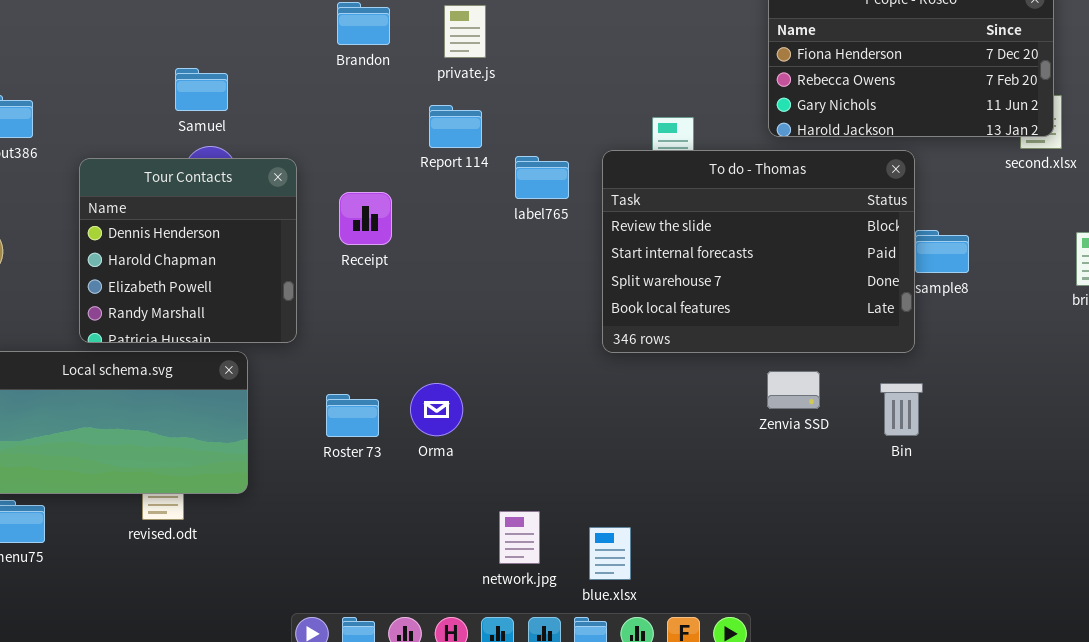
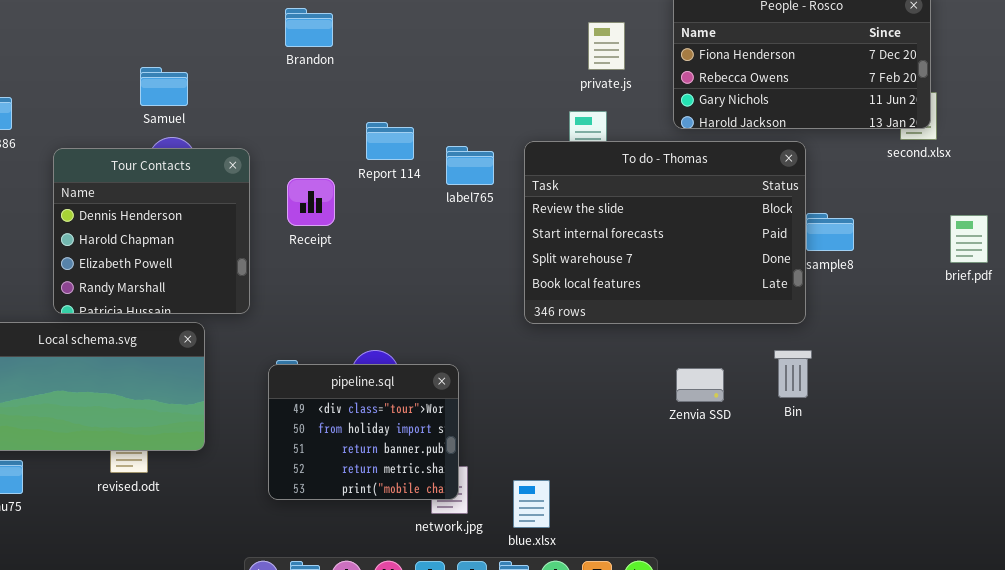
private.js: [444,5,486,58] -> [588,22,625,70], moved
Report 114: [429,105,482,148] -> [366,122,414,160], moved
Zenvia SSD: [767,371,820,409] -> [676,368,724,402], moved
pipeline.sql: none -> [268,364,459,500], opened

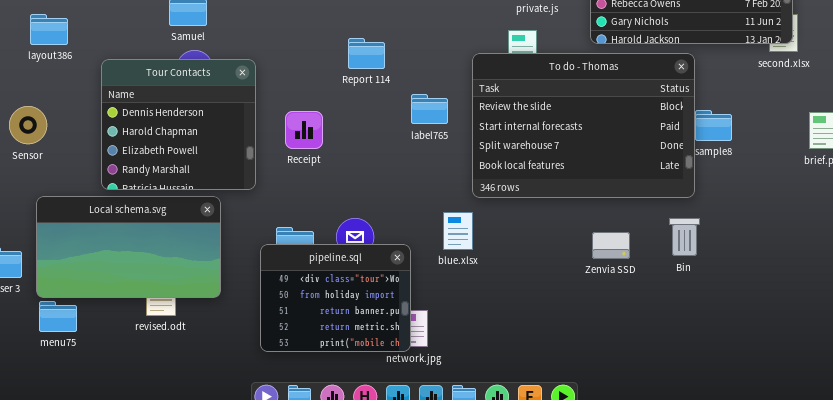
label765: [446,146,494,185] -> [411,94,448,124], moved
Receipt: [287,178,335,226] -> [285,111,323,149], moved
pipeline.sql: [268,364,459,500] -> [260,244,411,352], moved
blue.xlsx: [513,480,550,528] -> [443,212,473,250], moved

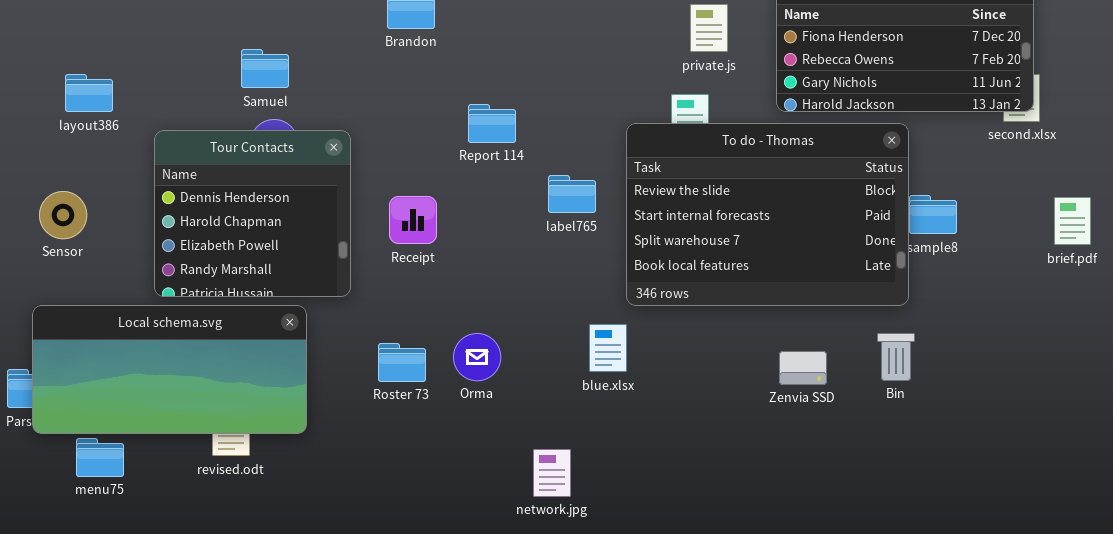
Local schema.svg: [36,196,221,298] -> [32,305,307,434], resized
pipeline.sql: [260,244,411,352] -> none, closed

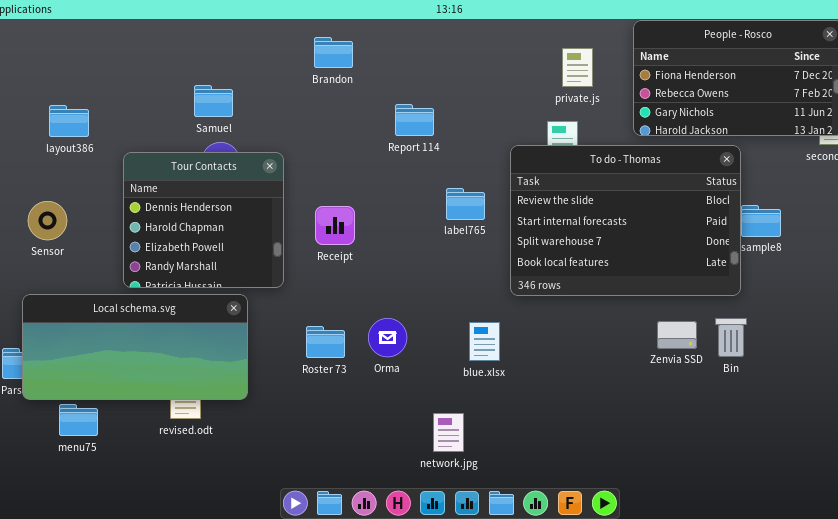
Report 114: [468,104,516,143] -> [395,104,434,136], moved
blue.xlsx: [589,324,627,372] -> [469,322,500,361], moved
Zenvia SSD: [779,351,827,385] -> [657,321,697,349], moved

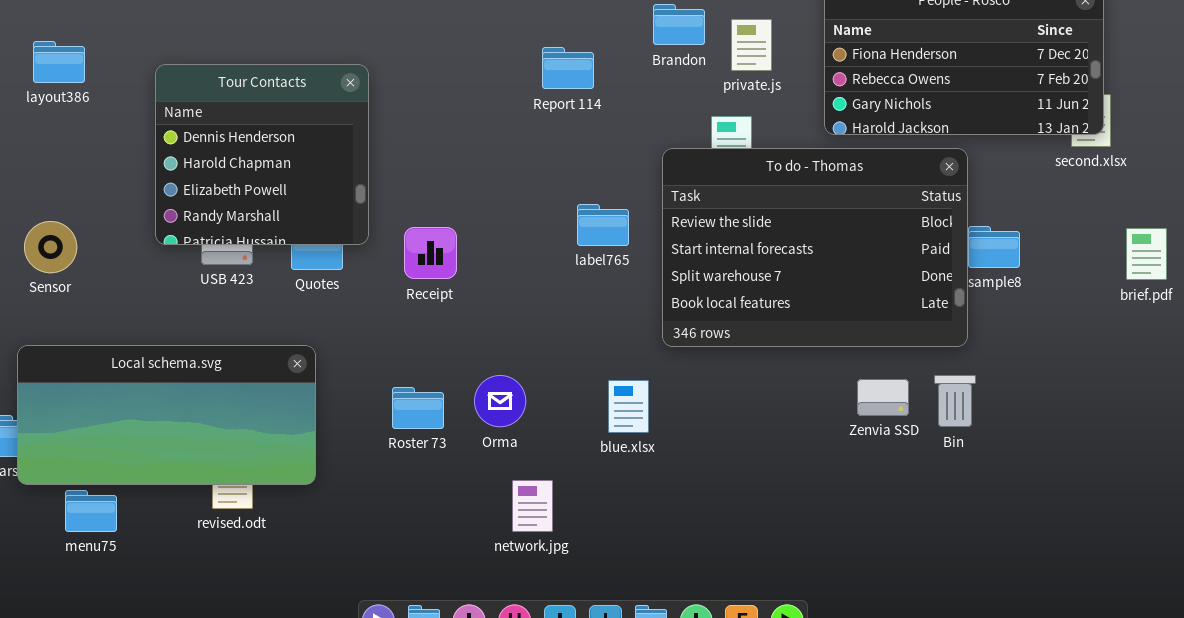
Brandon: [314,37,353,68] -> [653,4,705,45], moved
Report 114: [395,104,434,136] -> [542,47,594,89], moved
layout386: [49,105,89,137] -> [33,41,85,83], moved
Tour Contacts: [123,152,284,288] -> [155,64,369,245], moved
network.jpg: [433,413,464,452] -> [512,480,553,532], moved

